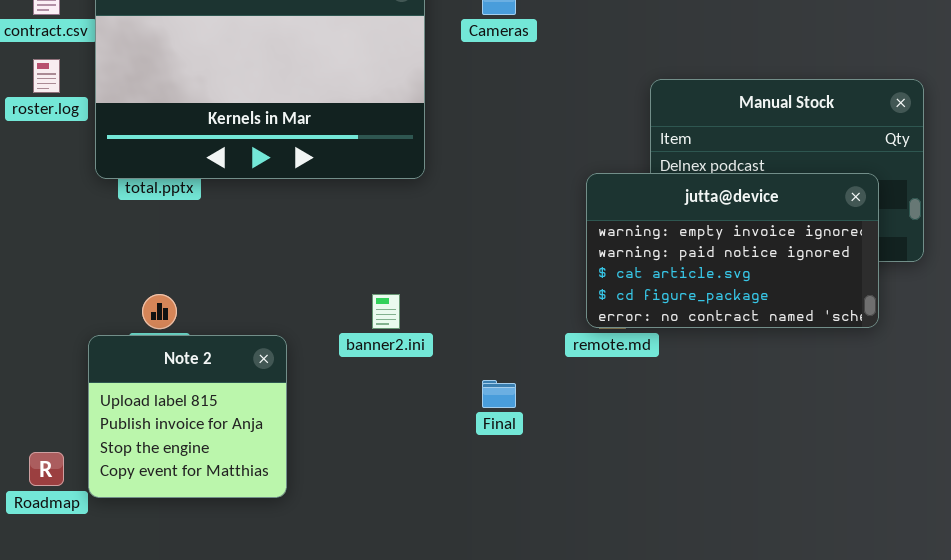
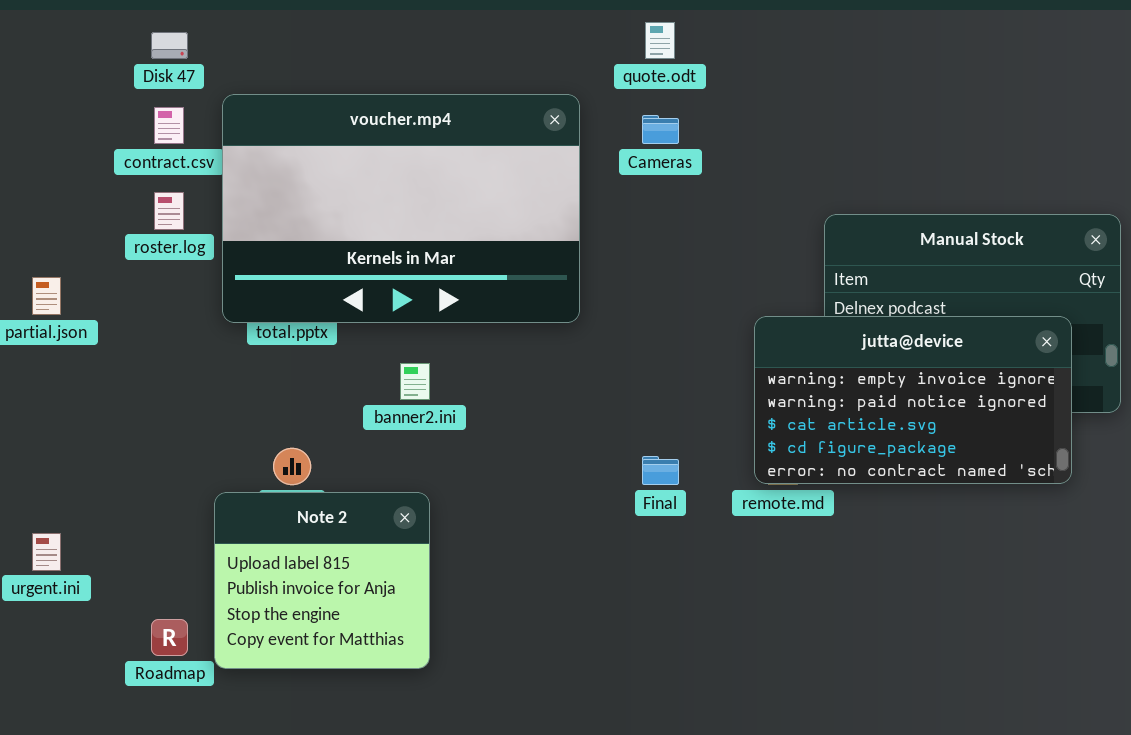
banner2.ini: [372,294,400,329] -> [400,363,430,400], moved
Final: [482,380,516,408] -> [642,456,679,485], moved

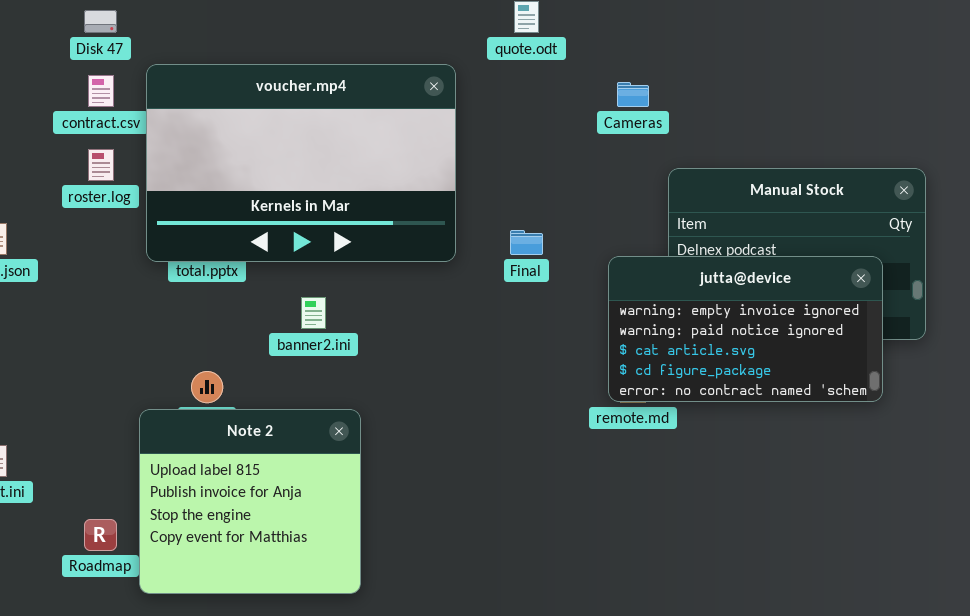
Cameras: [642,115,679,144] -> [617,82,649,107], moved
Final: [642,456,679,485] -> [510,230,543,255], moved
Note 2: [214,492,430,669] -> [139,409,361,594], resized

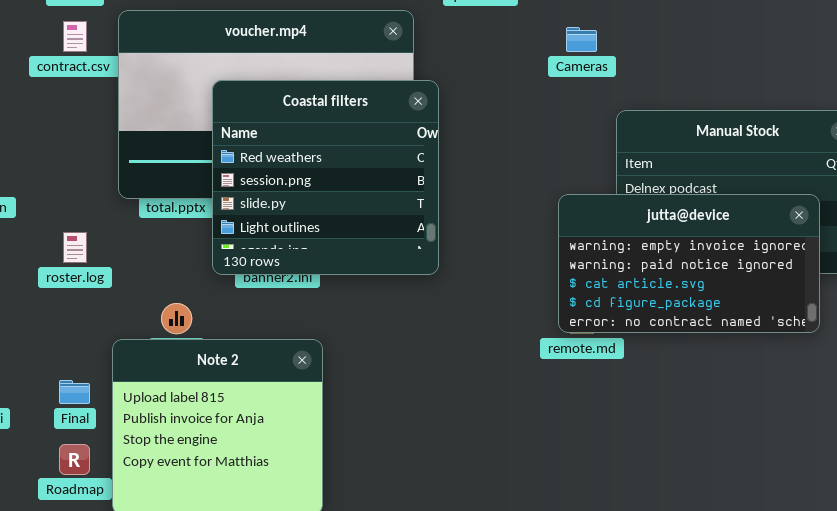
Coastal filters: none -> [212,80,439,275], opened
roster.log: [88,149,114,181] -> [63,232,87,263], moved
Final: [510,230,543,255] -> [59,380,90,404], moved

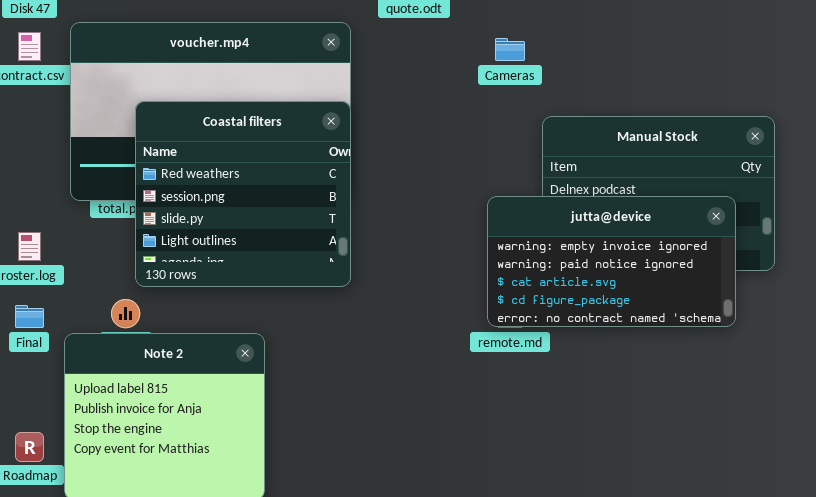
Coastal filters: [212,80,439,275] -> [135,101,351,287], moved
Final: [59,380,90,404] -> [15,305,44,328], moved

